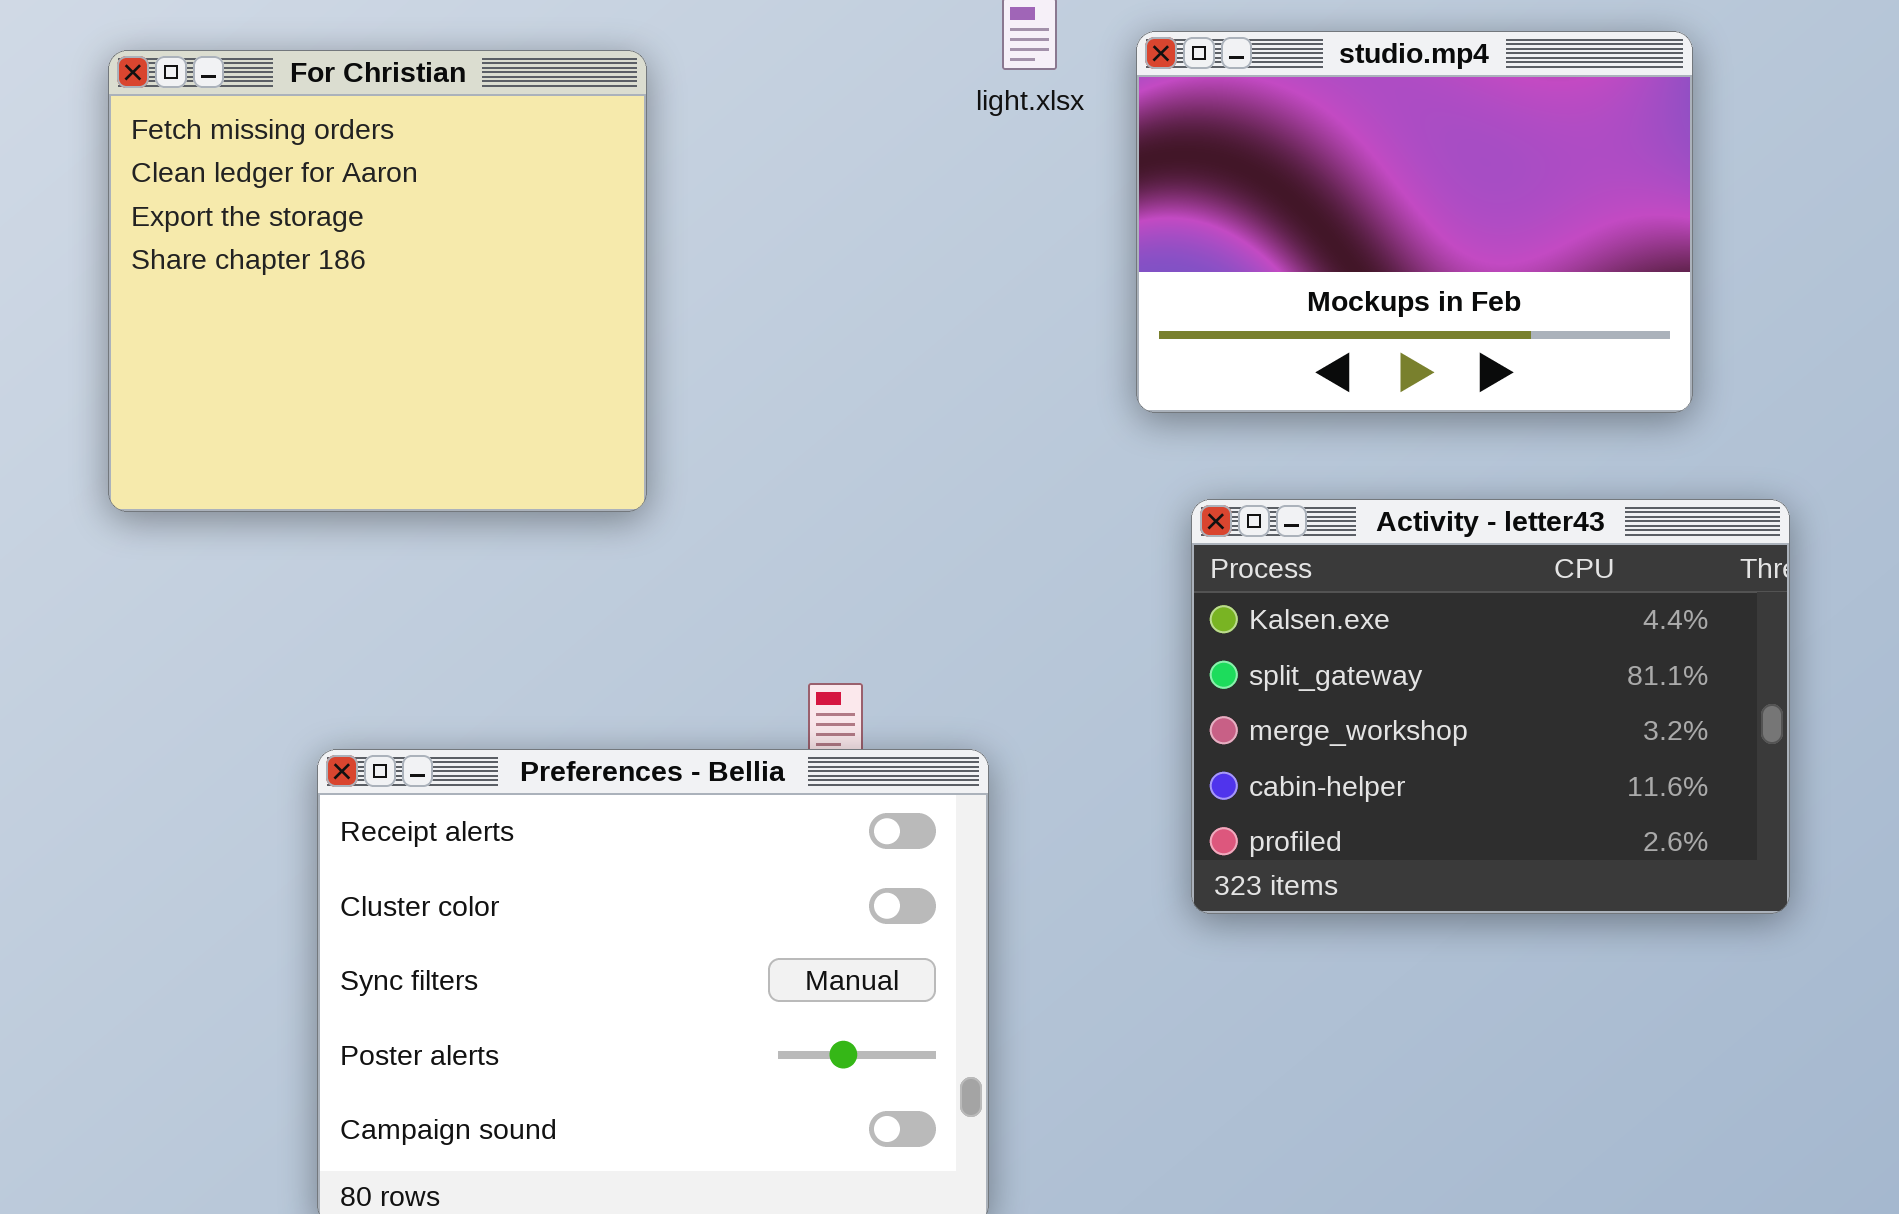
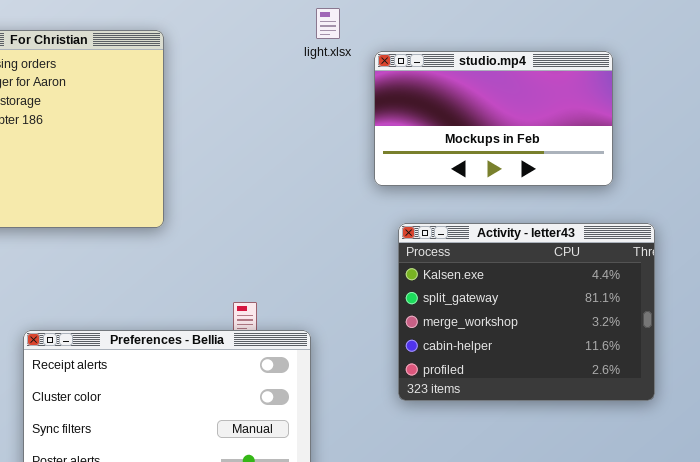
studio.mp4: [1136,31,1693,413] -> [374,51,613,186], resized

